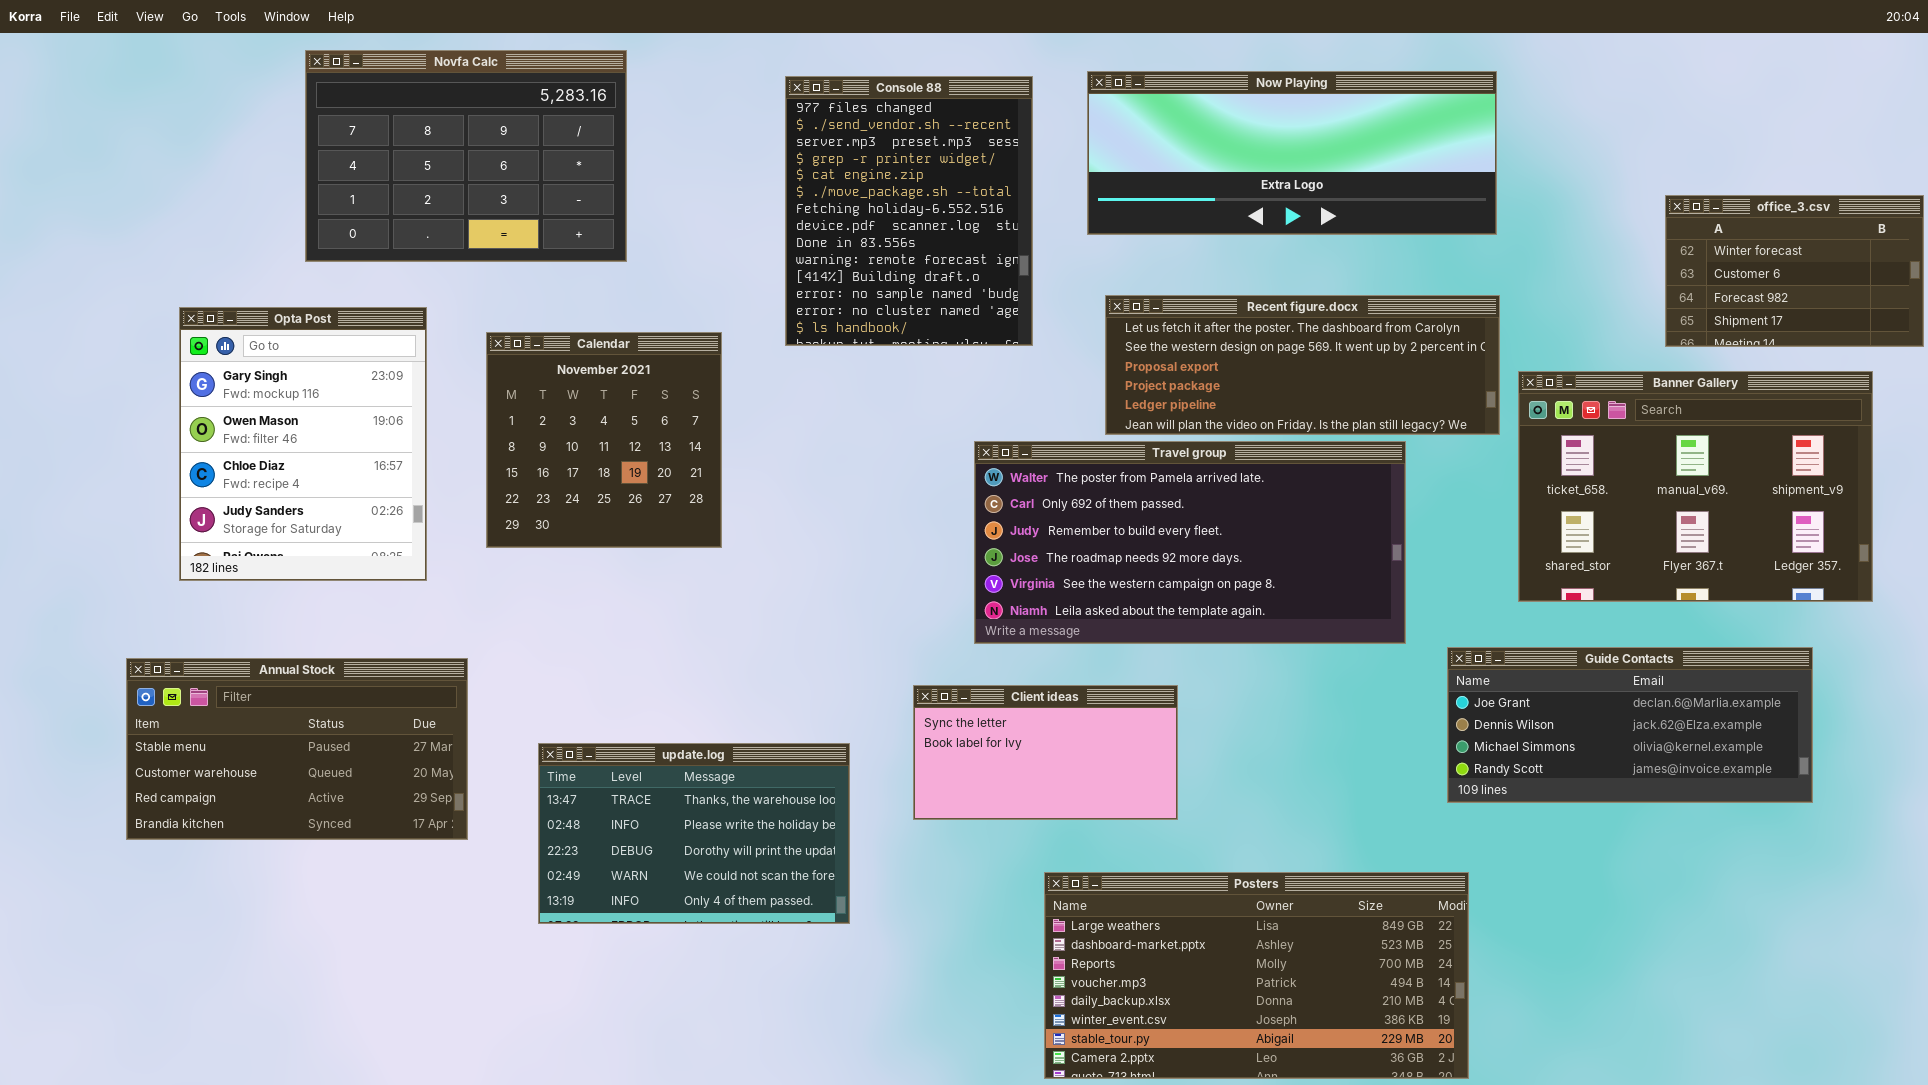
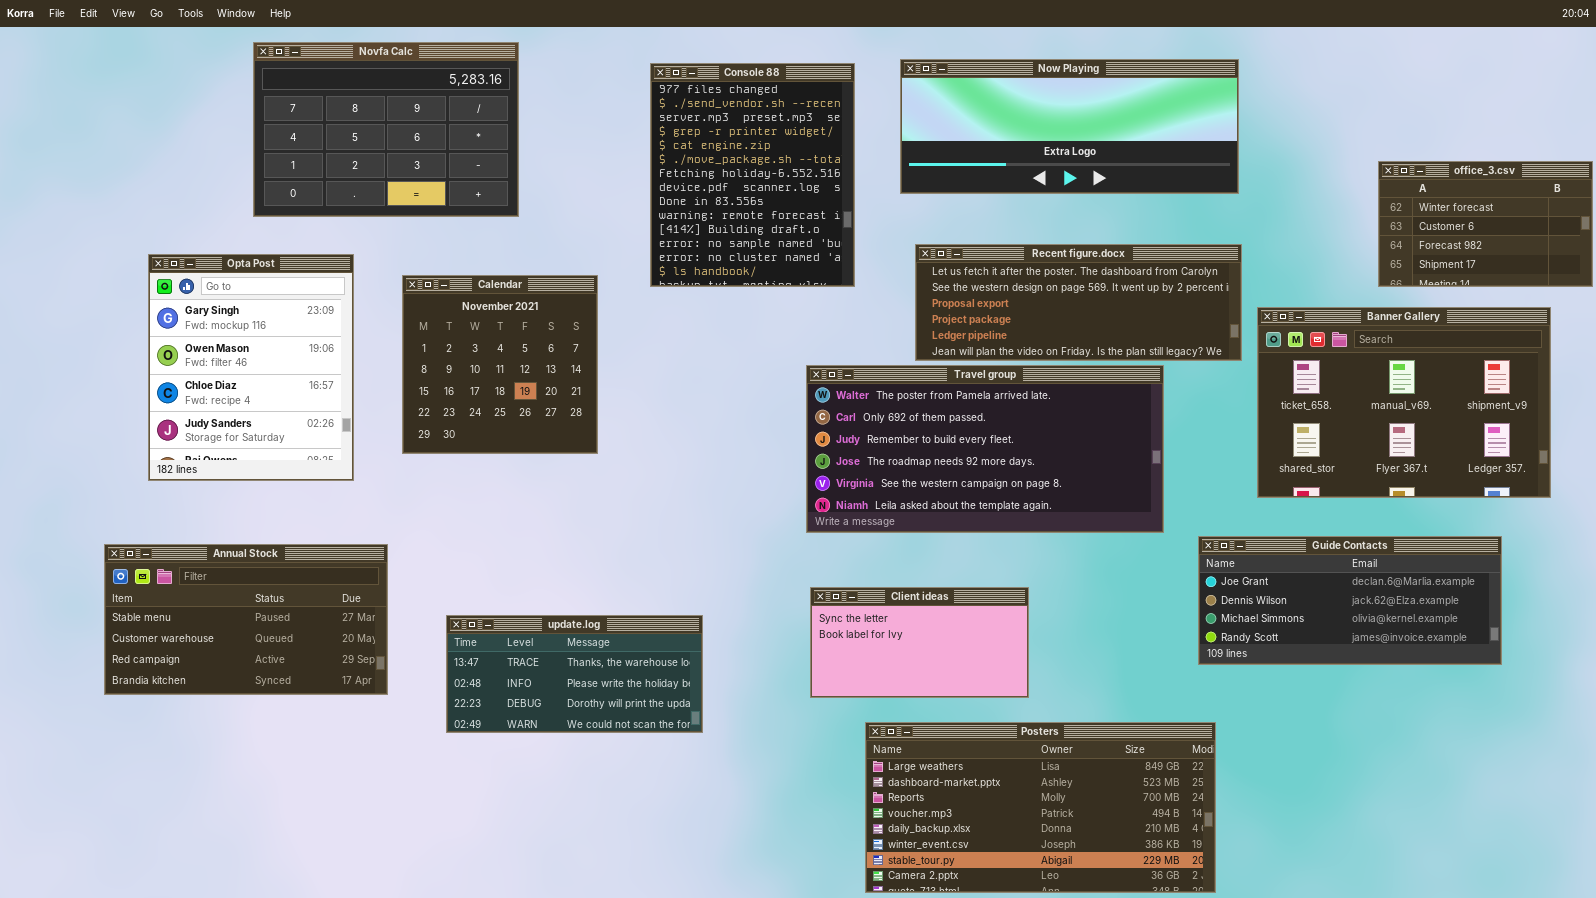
Client ideas: [913,685,1178,820] -> [810,587,1029,698], moved
update.log: [538,743,850,924] -> [446,615,703,733], resized

